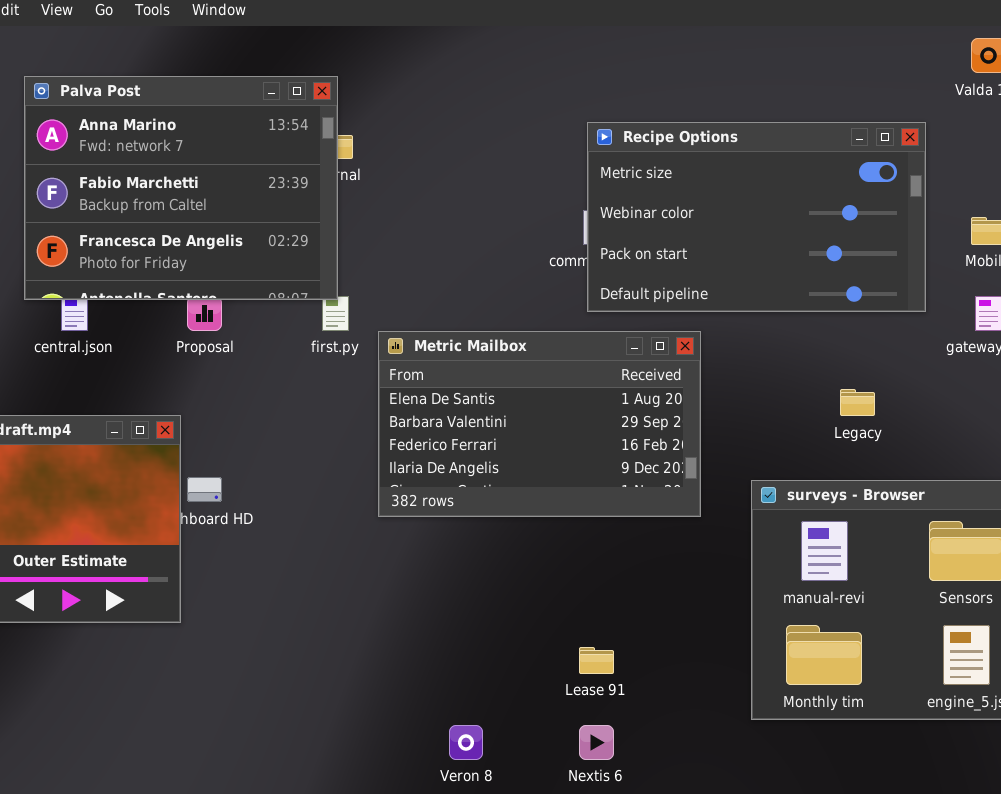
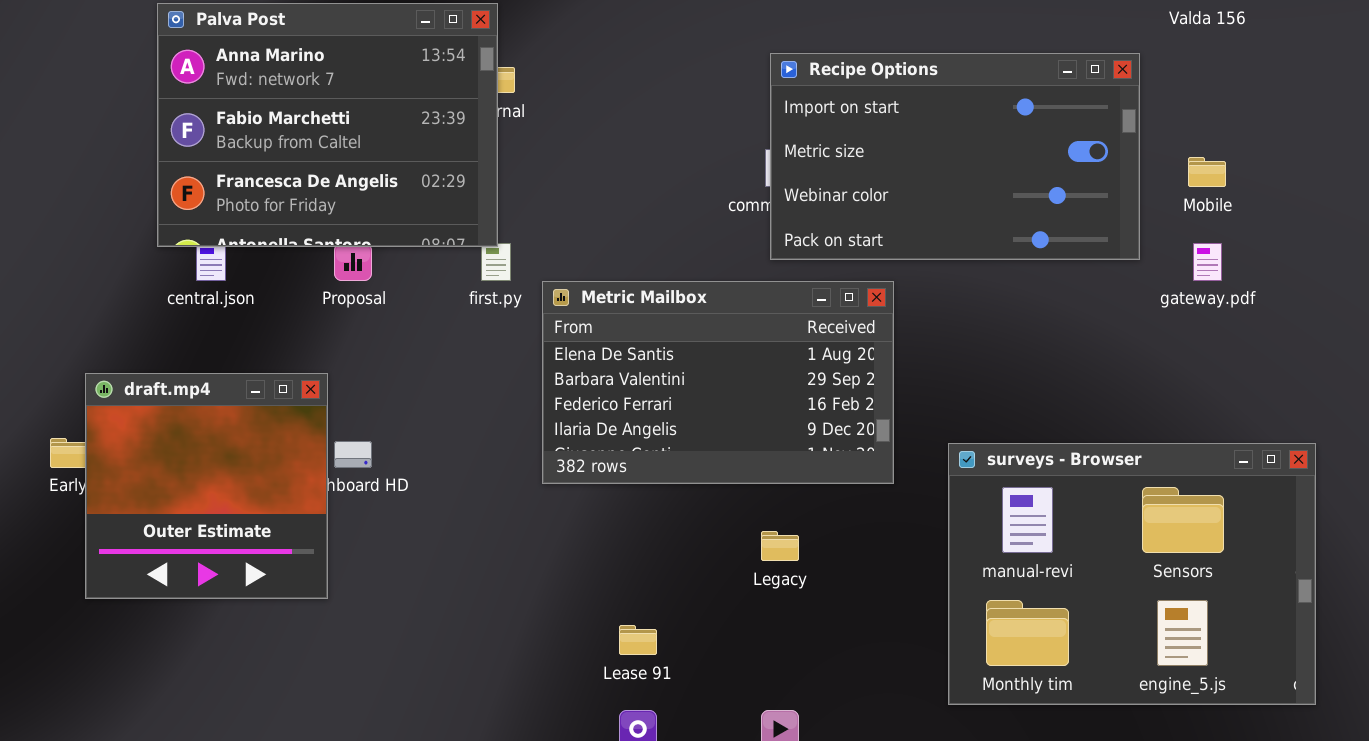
Recipe Options: [587,122,926,312] -> [770,53,1140,260], scrolled up 1 row
Legacy: [840,389,875,416] -> [761,531,799,561], moved
Lease 91: [579,647,614,674] -> [619,625,657,655], moved

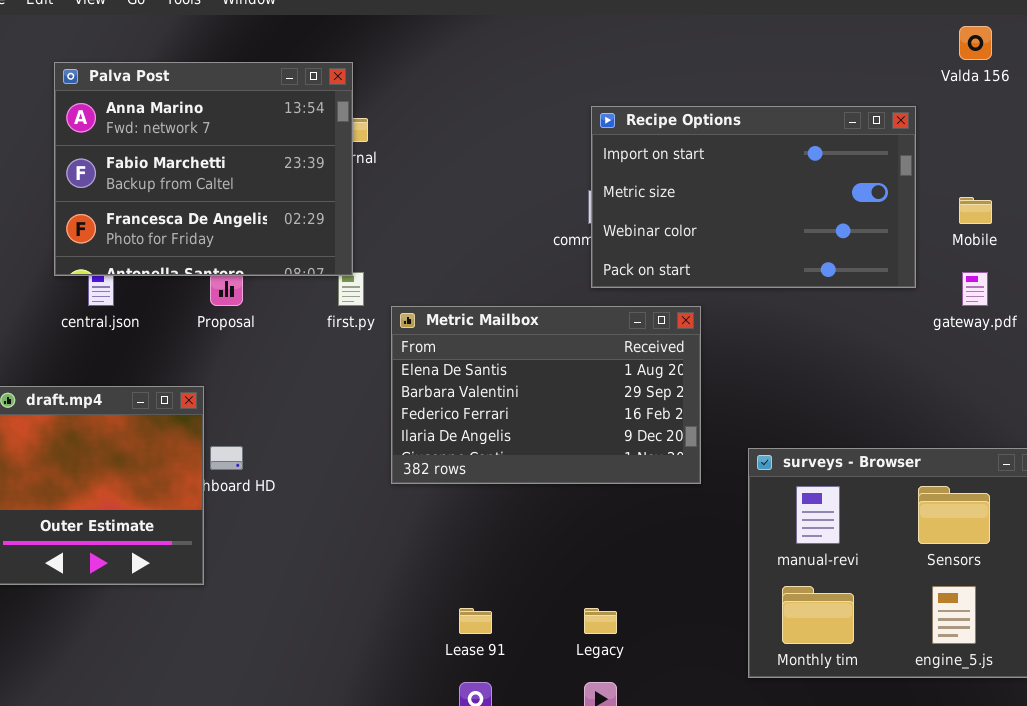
Legacy: [761,531,799,561] -> [584,608,617,634], moved

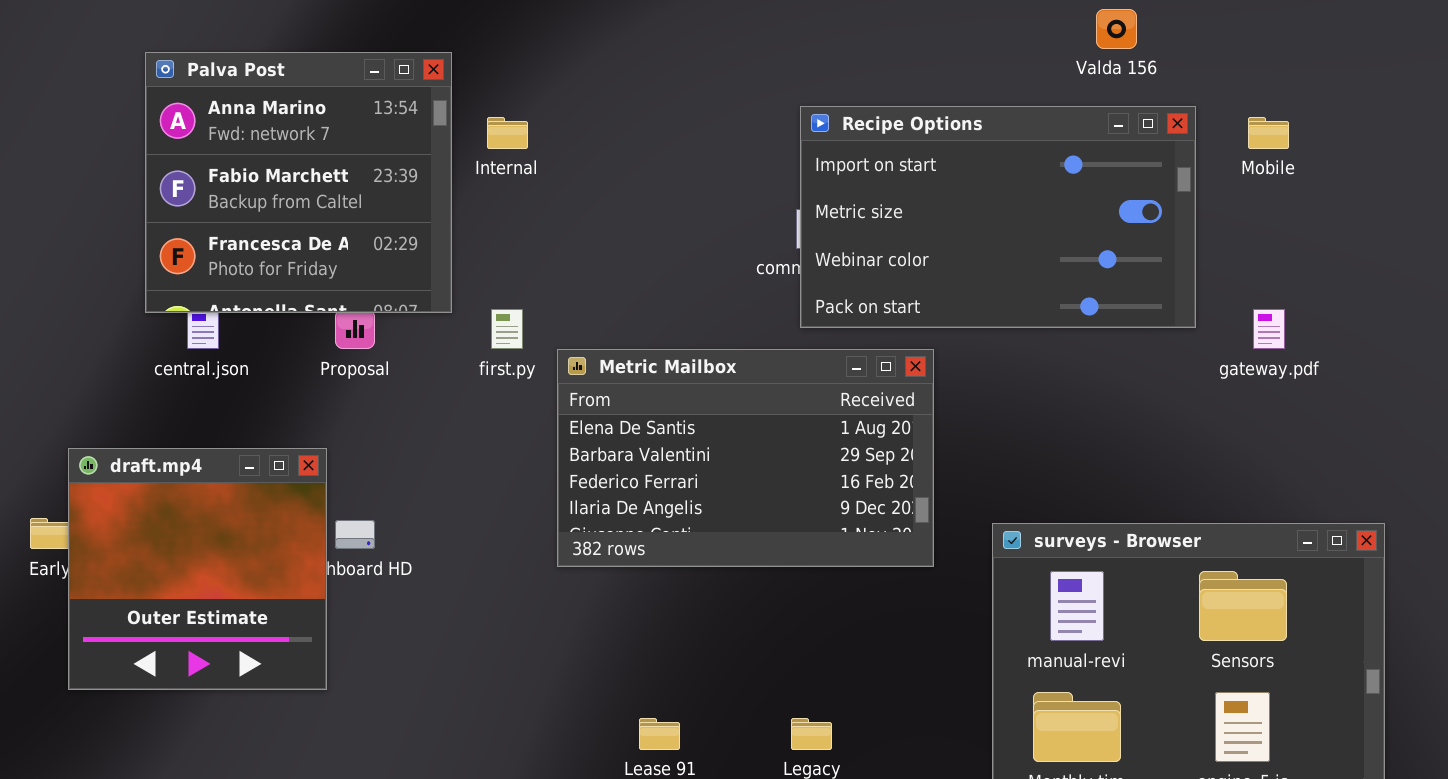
Valda 156: [959,26,992,60] -> [1096,9,1137,49], moved
Palva Post: [54,62,353,276] -> [145,52,452,313], resized
Mobile: [959,197,992,224] -> [1248,117,1289,149], moved

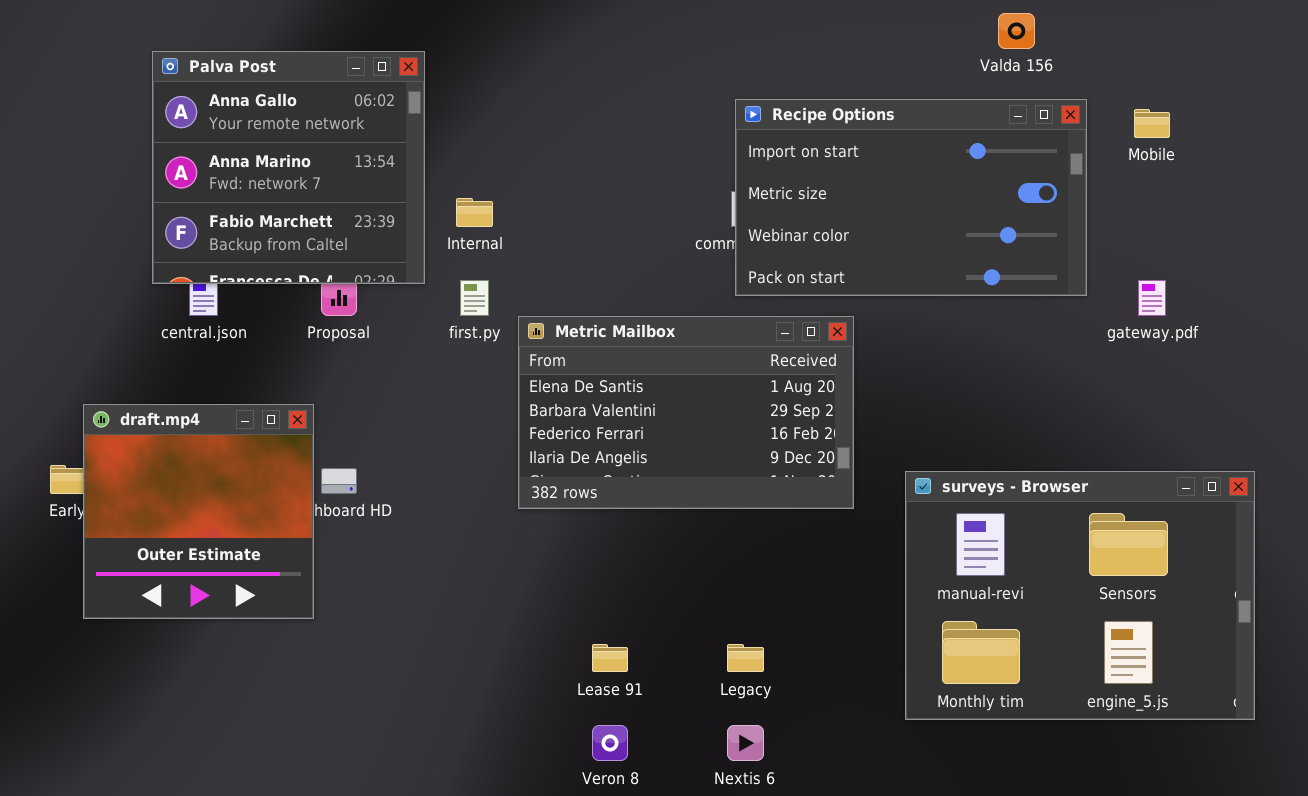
Palva Post: [145,52,452,313] -> [152,51,425,284], scrolled up 1 row
Internal: [487,117,528,149] -> [456,198,493,227], moved

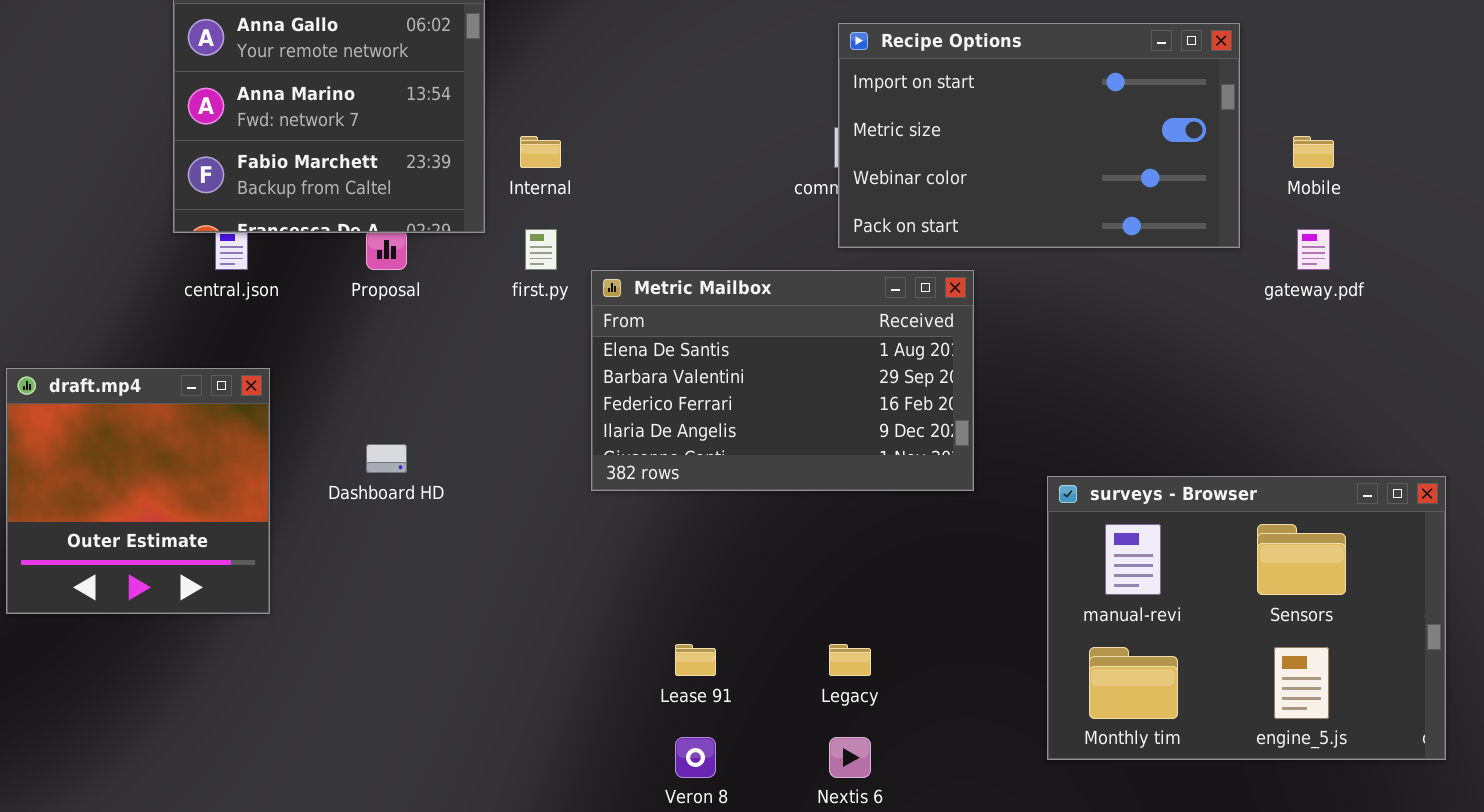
Mobile: [1134,109,1170,138] -> [1293,136,1334,168], moved
draft.mp4: [83,404,314,619] -> [6,368,270,614], moved
surveys - Browser: [905,471,1255,720] -> [1047,476,1446,760], moved

